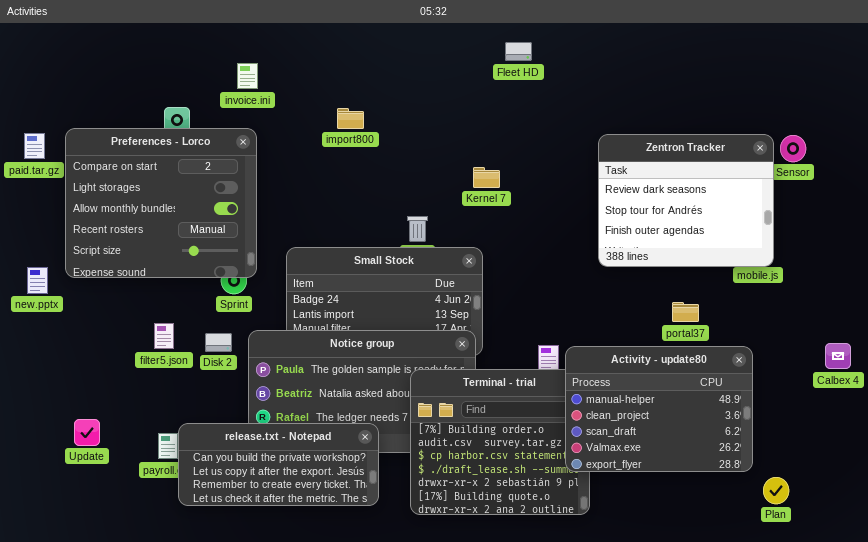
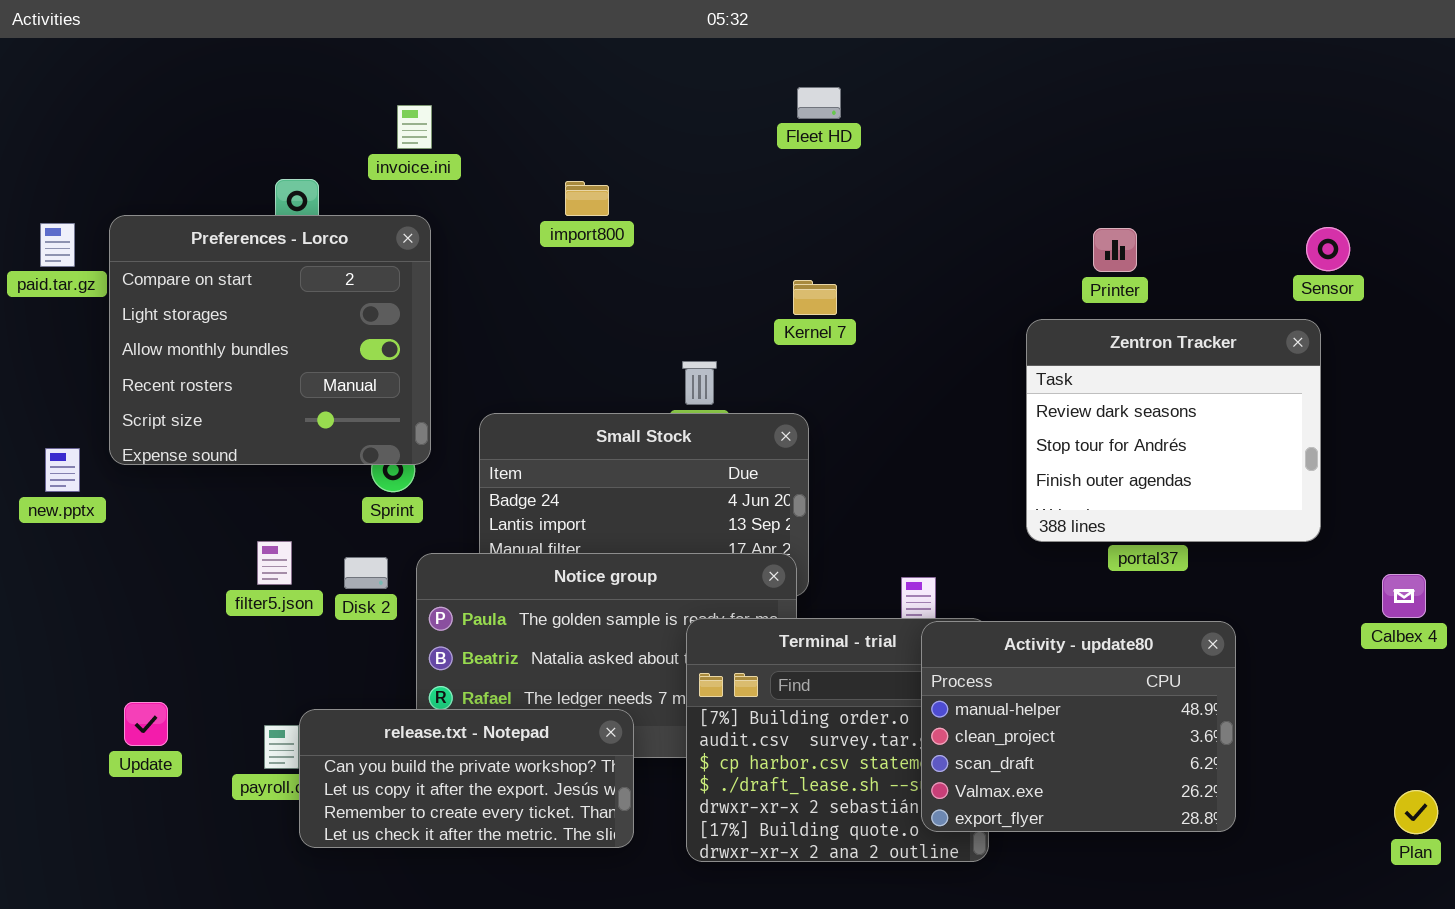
Fleet HD: [505,42,532,61] -> [797,87,841,119], moved
Zentron Tracker: [598,134,774,267] -> [1026,319,1321,542], moved
Activity - update80: [565,346,753,472] -> [921,621,1236,832], moved
Plan: [763,477,789,504] -> [1394,790,1438,834], moved

